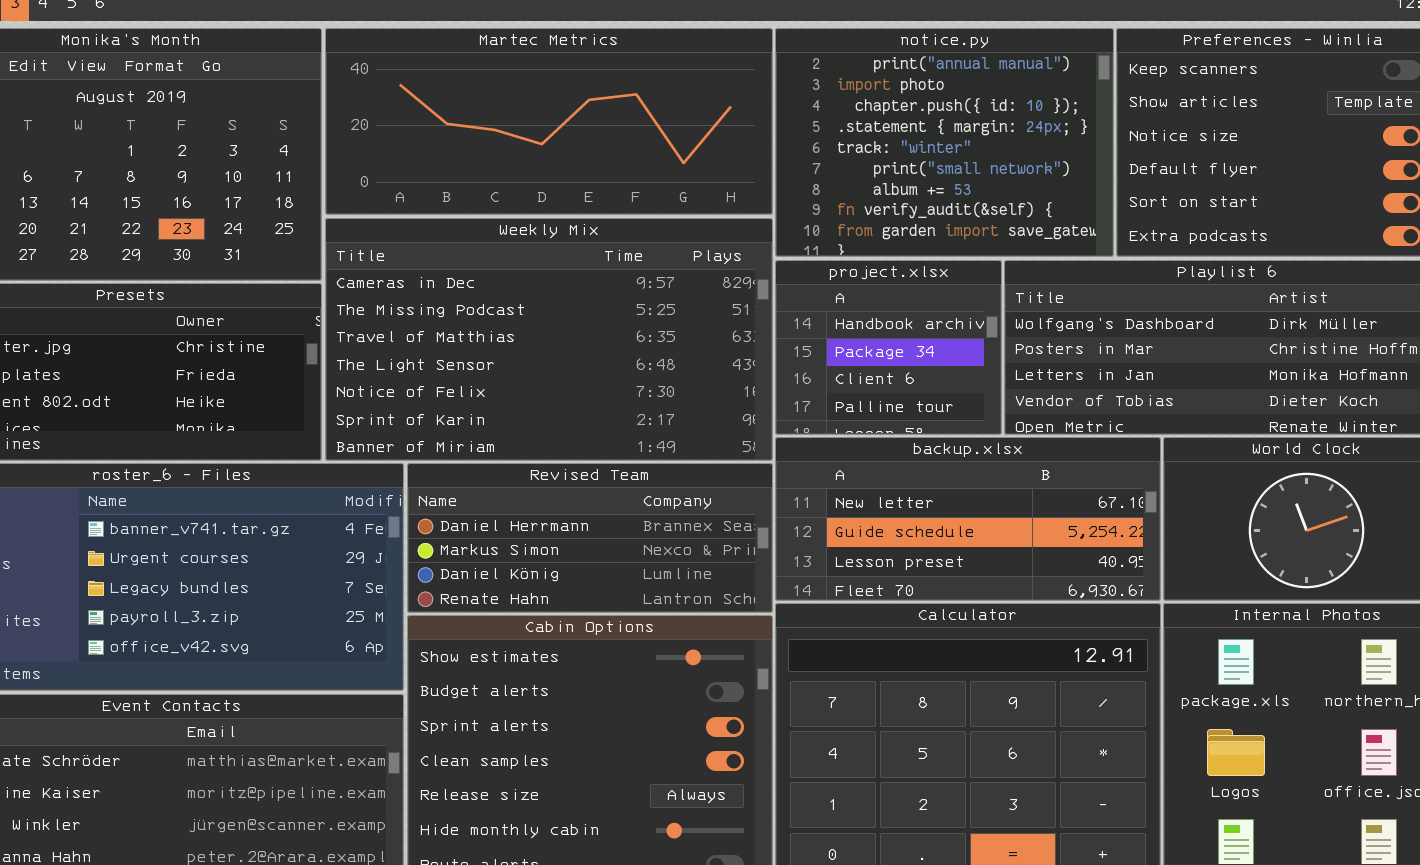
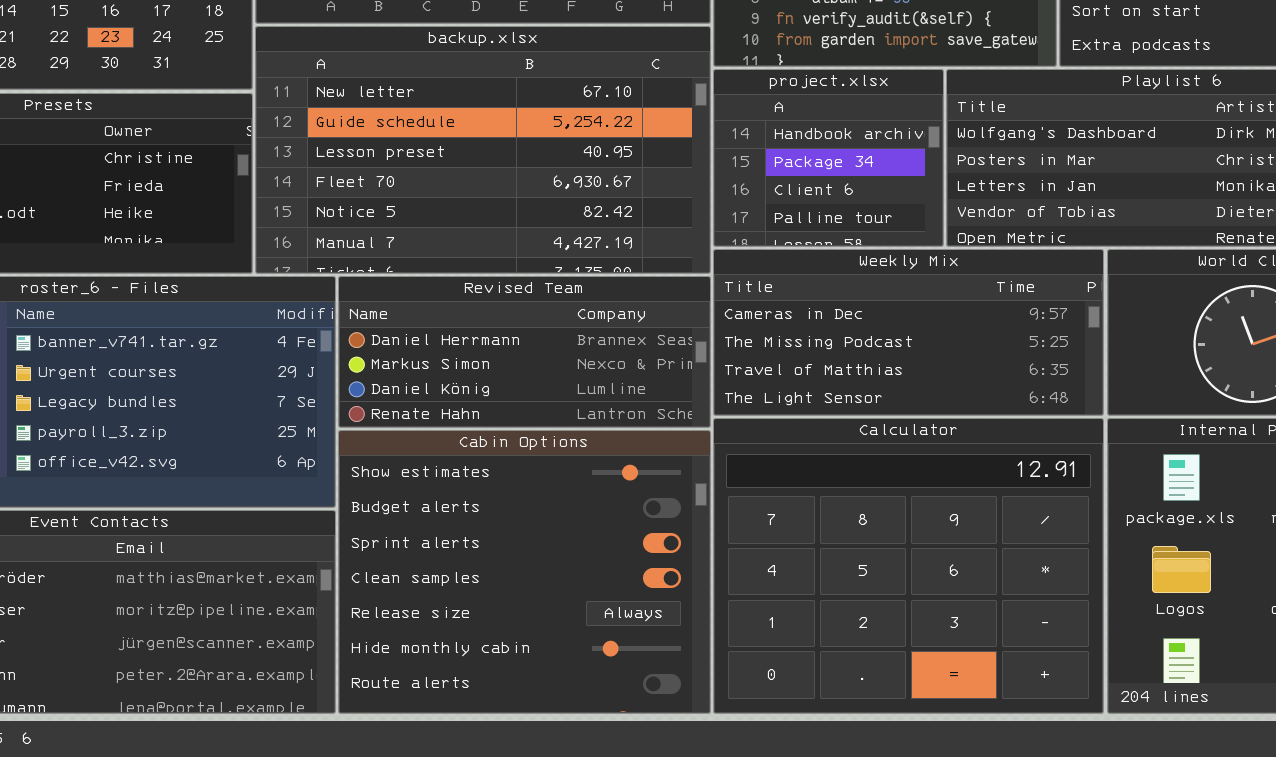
Weekly Mix: [325,218,773,461] -> [713,249,1104,416], moved, resized
backup.xlsx: [775,437,1161,601] -> [255,26,711,274], moved, resized

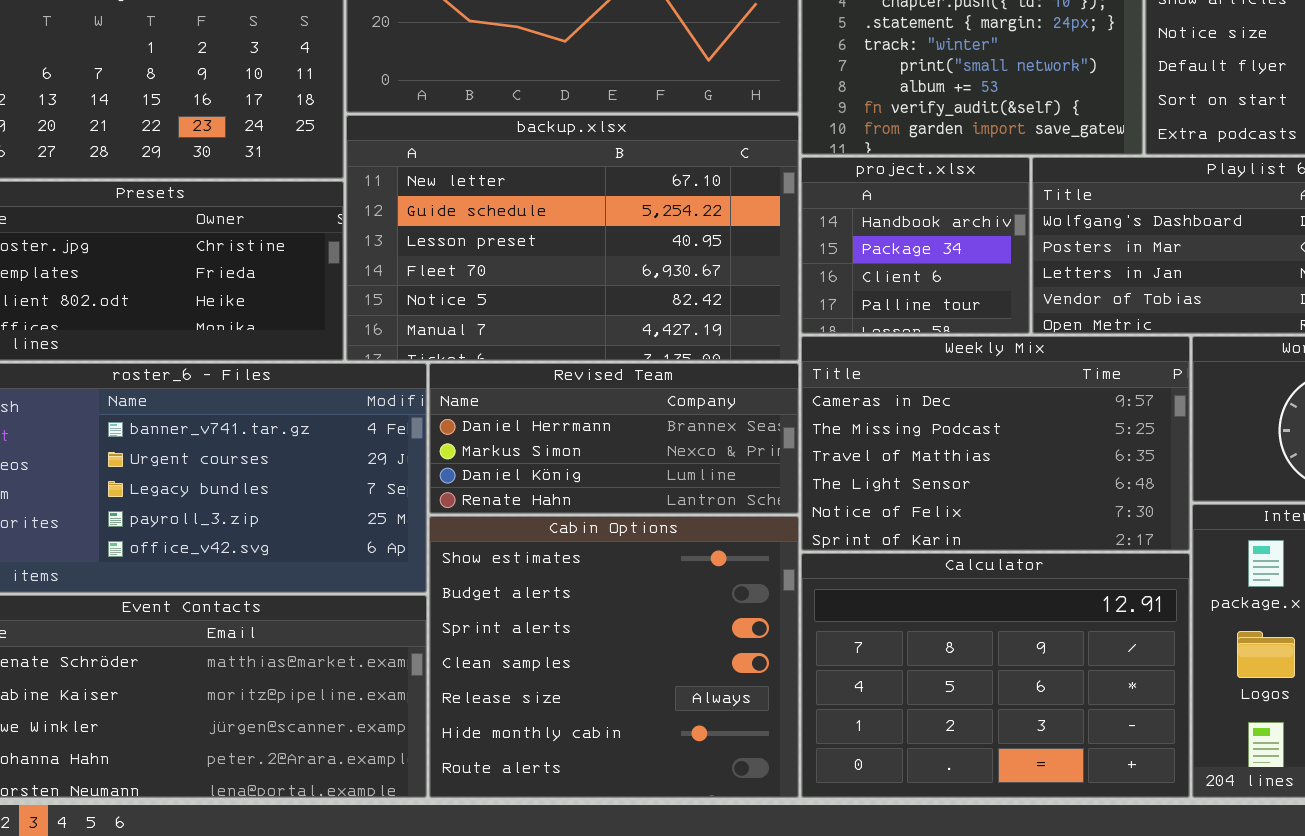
Weekly Mix: [713,249,1104,416] -> [801,336,1190,551], resized
Calculator: [713,418,1104,714] -> [801,553,1190,798], resized

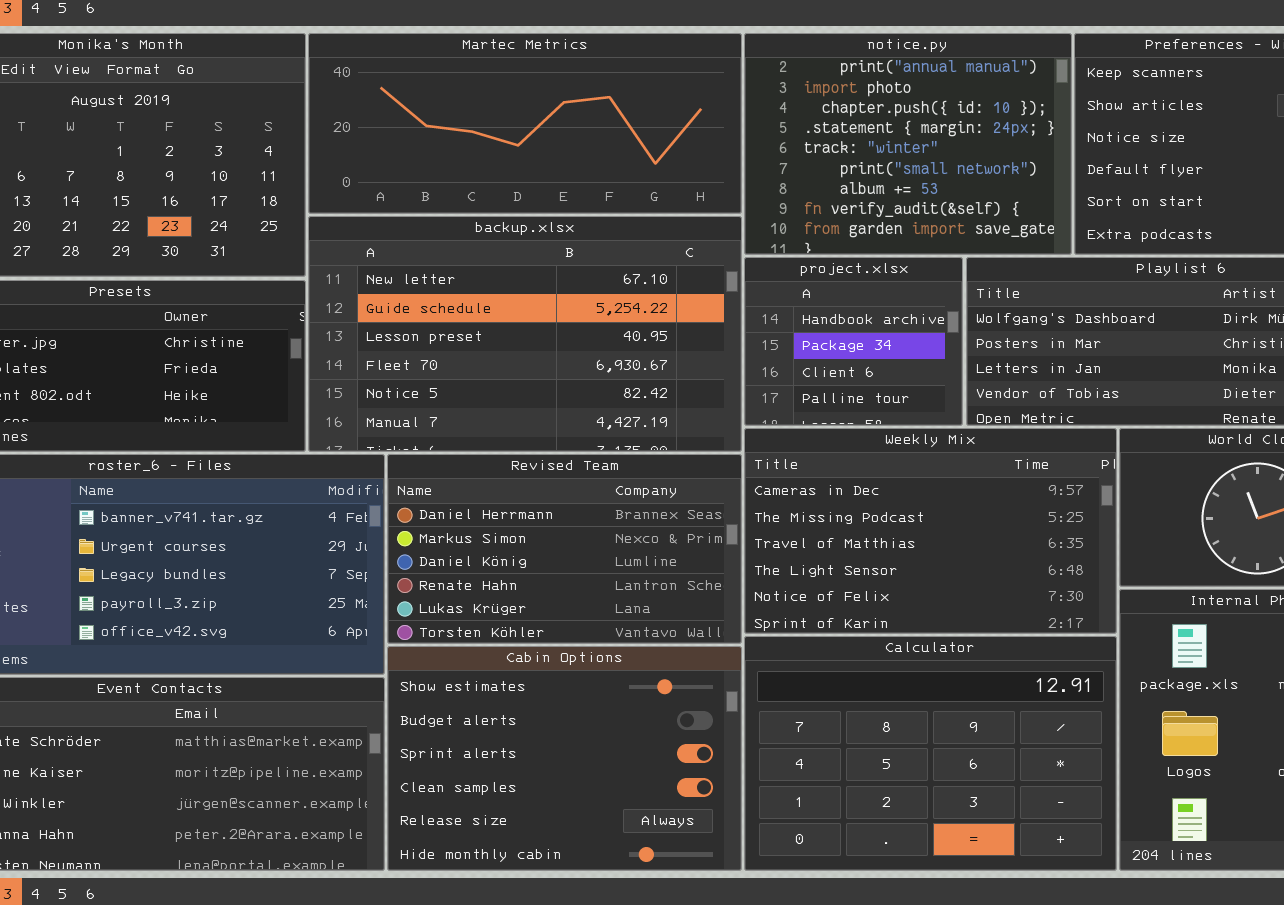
Revised Team: [429,363,799,514] -> [387,454,742,644], resized
Cabin Options: [429,516,799,798] -> [387,646,742,871], resized

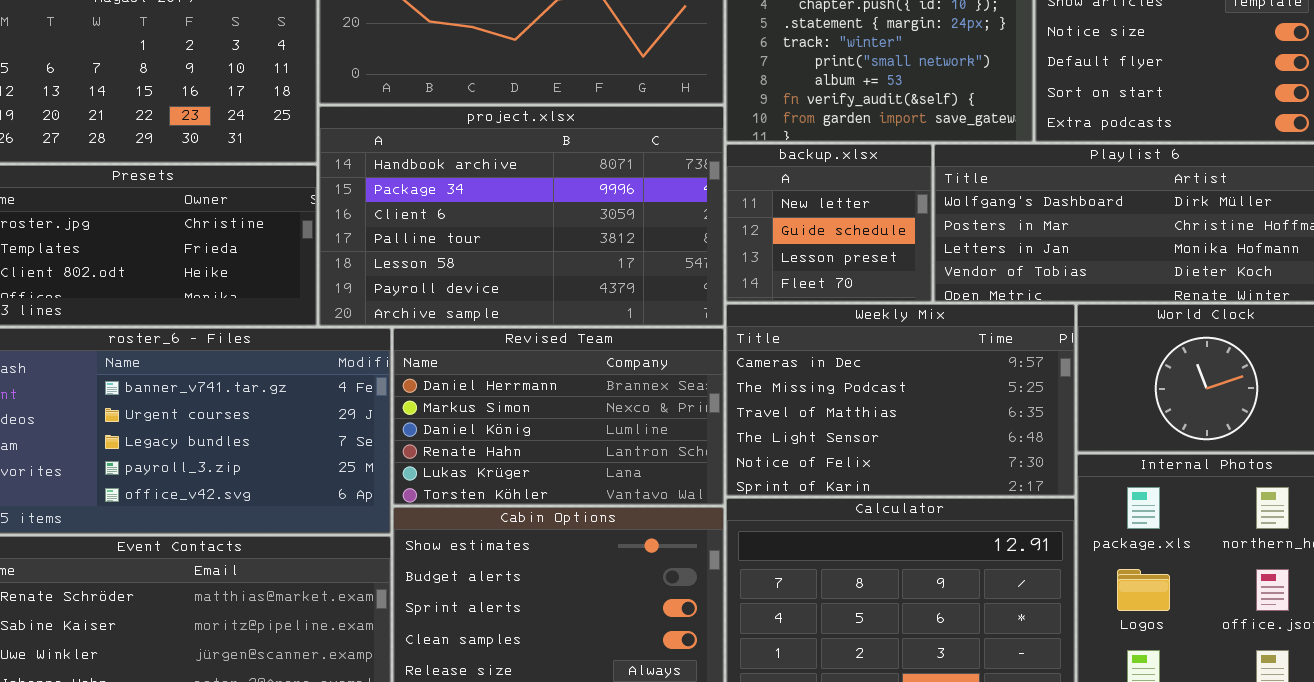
backup.xlsx: [308,216,742,452] -> [726,144,932,302], moved, resized
project.xlsx: [744,257,963,426] -> [319,106,724,326], moved, resized

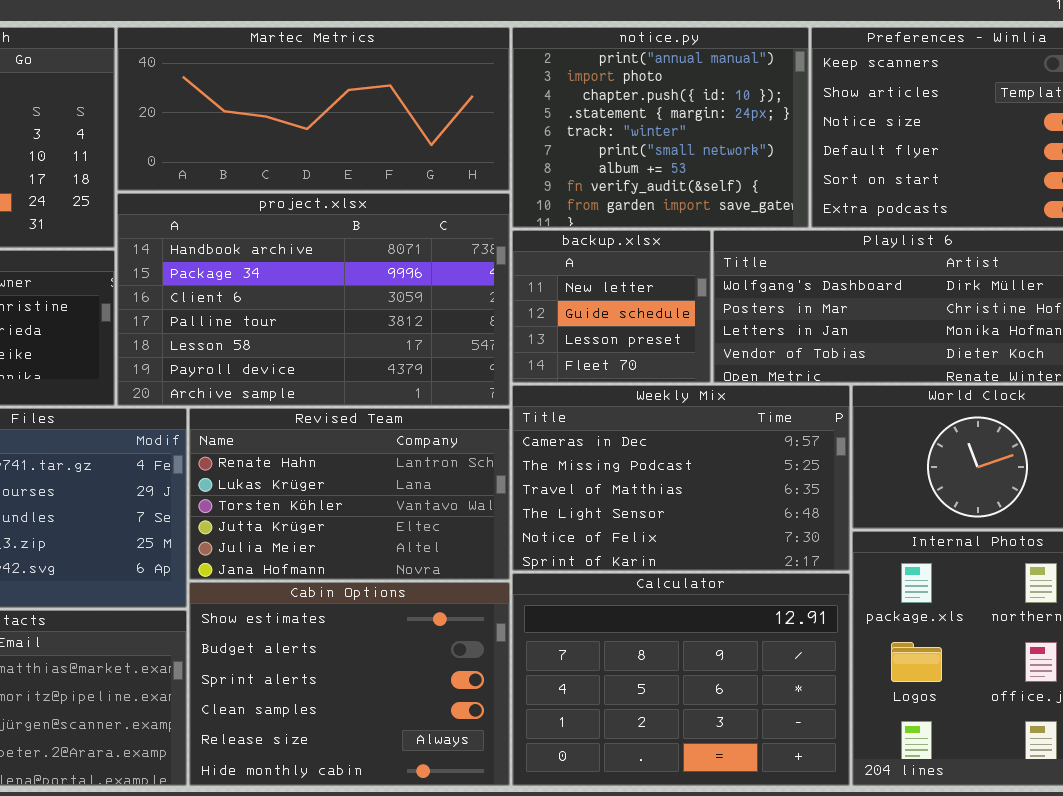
Revised Team: [393,328,724,505] -> [189,408,510,580], scrolled down 3 rows

